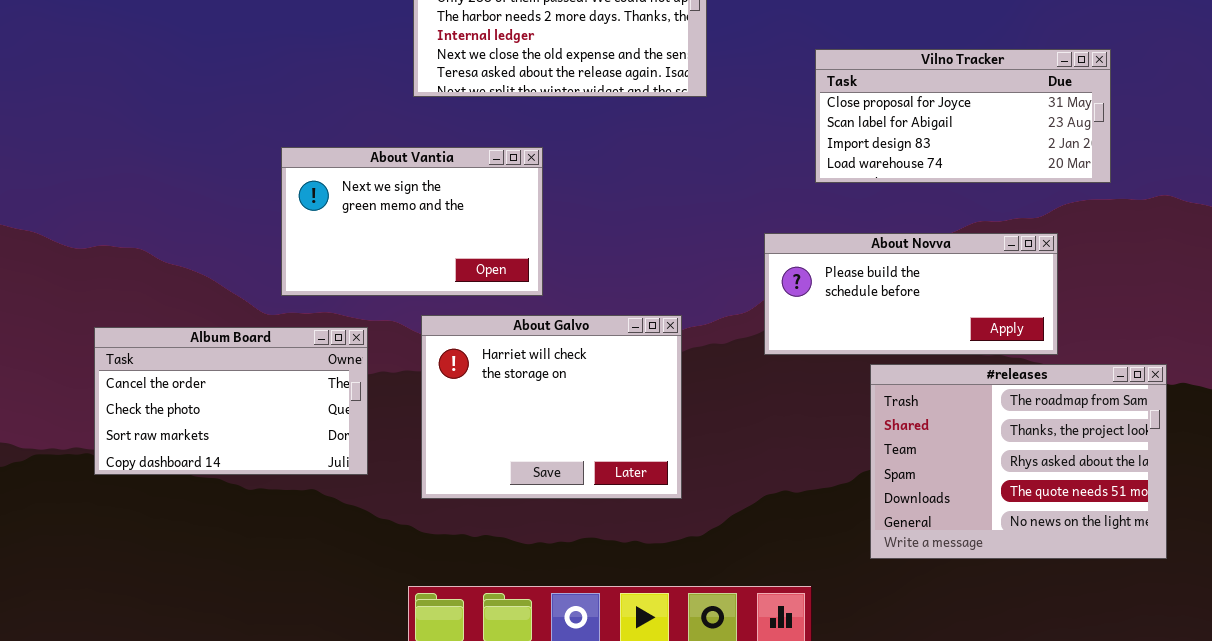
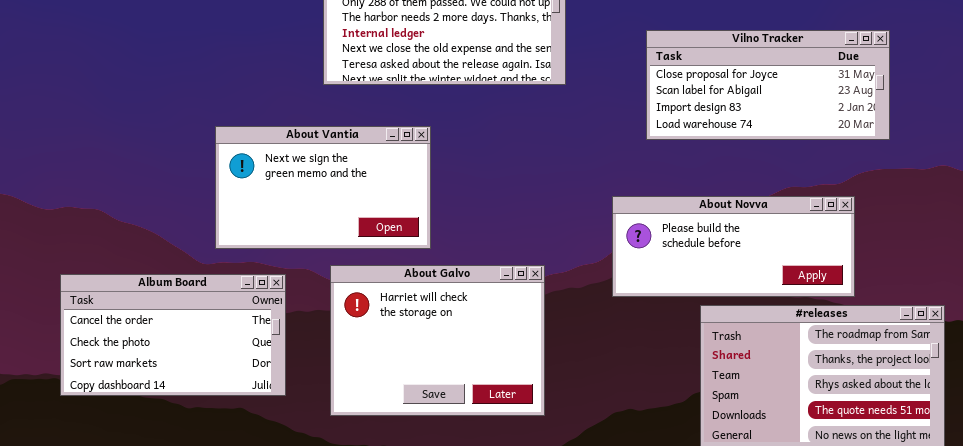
Vilno Tracker: [815,49,1111,183] -> [646,30,890,140], moved

